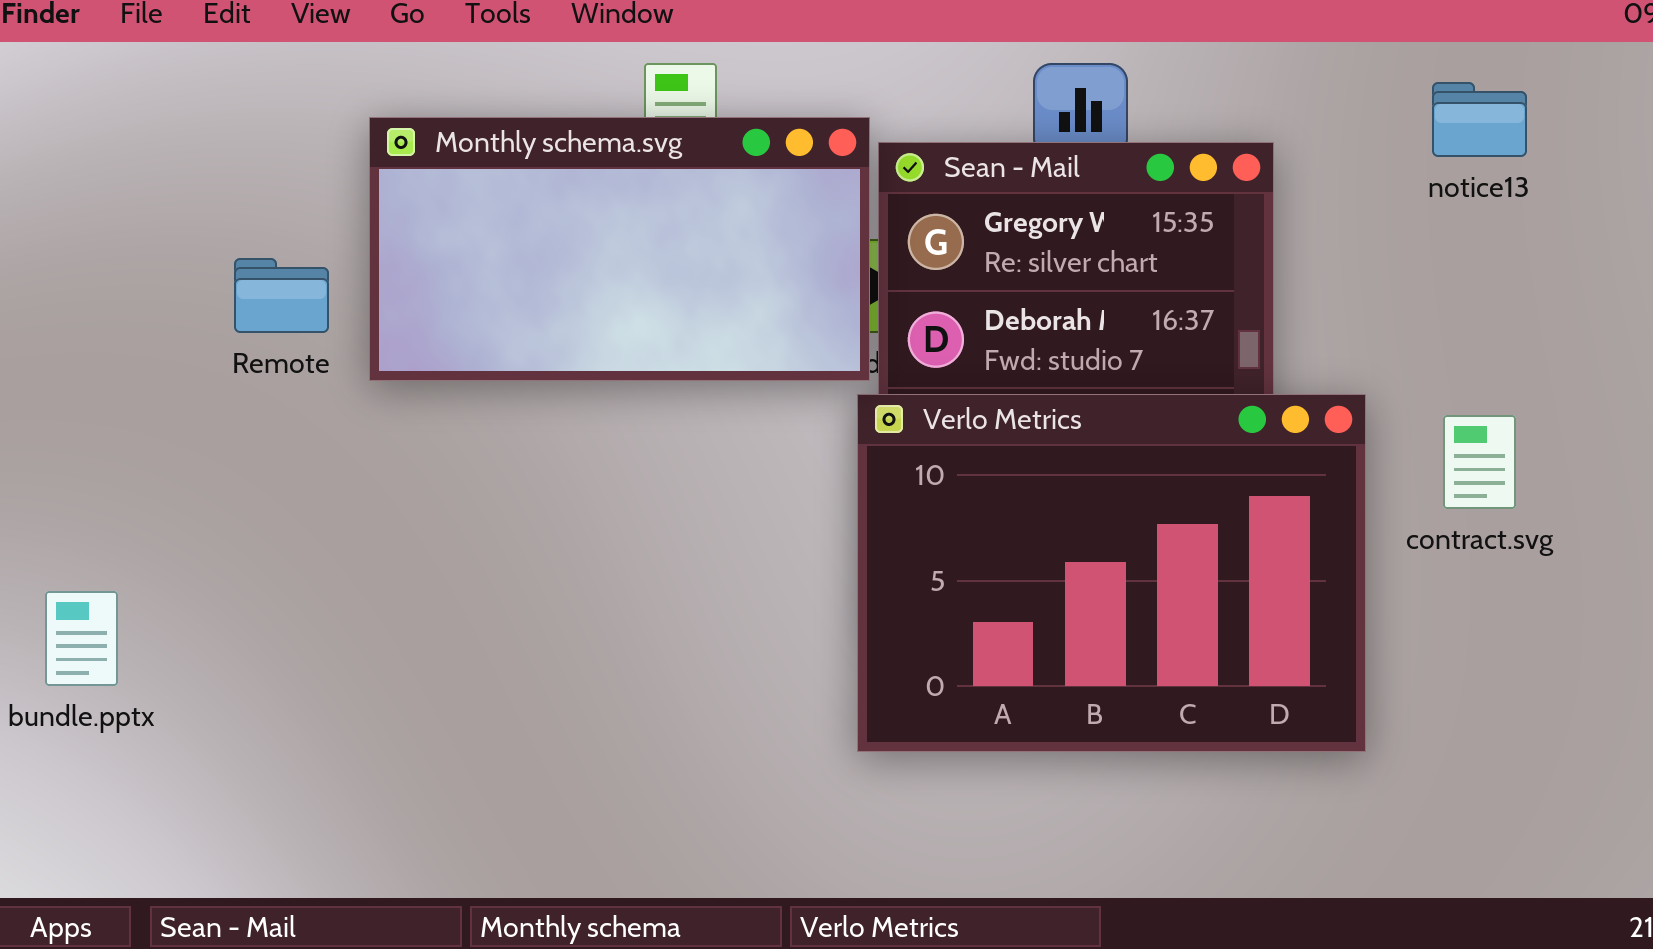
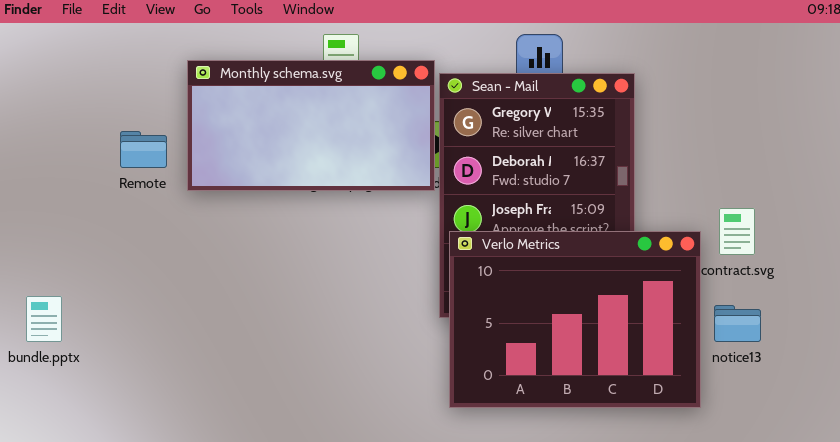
notice13: [1432,82,1527,157] -> [714,305,761,342], moved
Verlo Metrics: [857,394,1366,752] -> [449,231,701,408], moved

